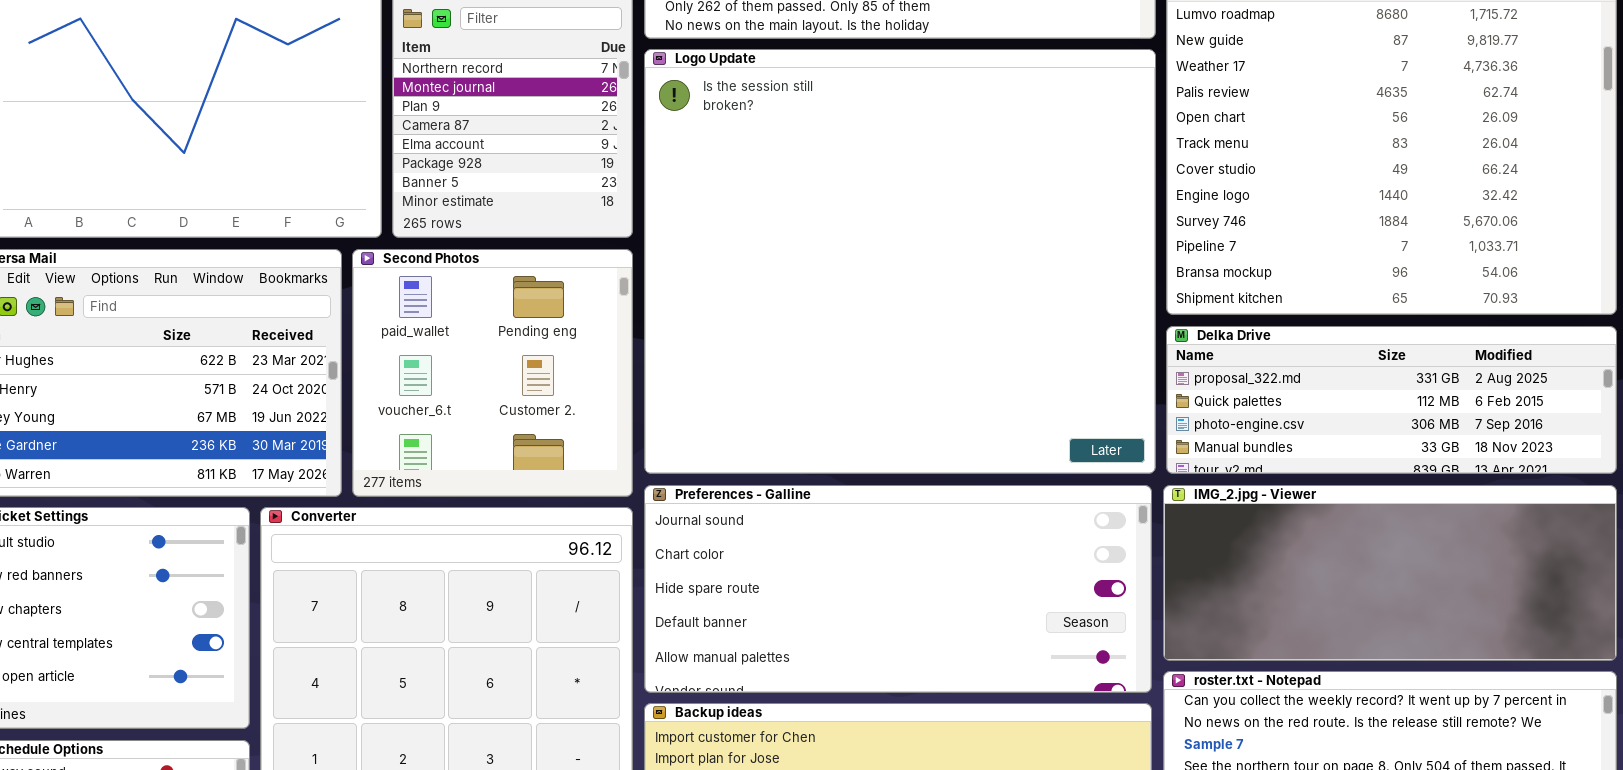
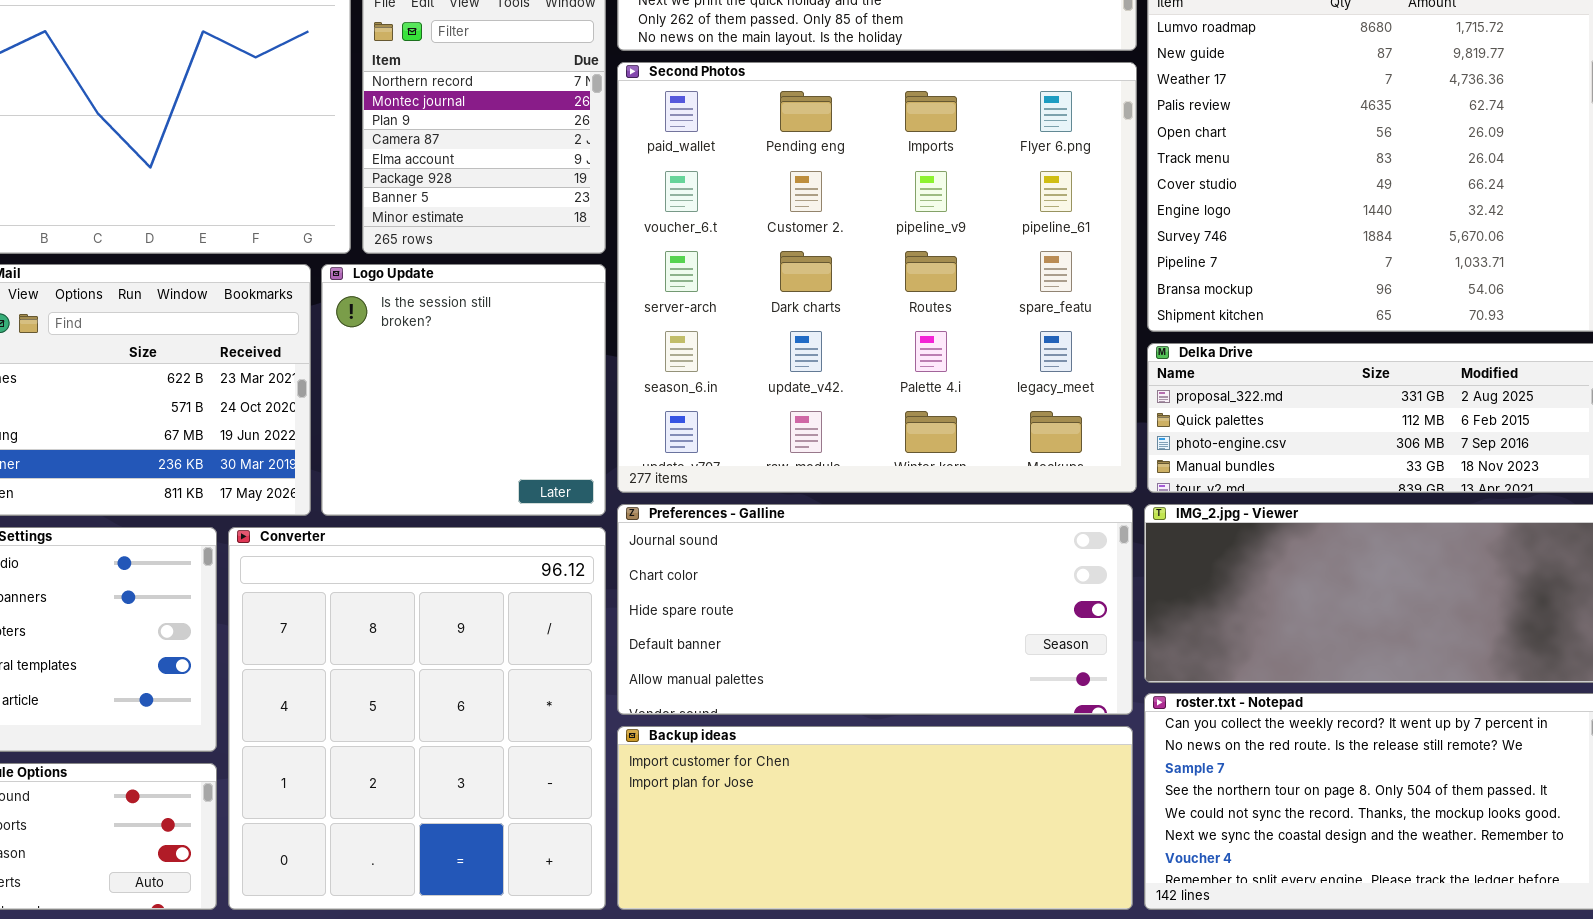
Logo Update: [644,49,1156,474] -> [321,264,606,516], moved, resized
Second Photos: [352,249,633,497] -> [617,62,1137,493], moved, resized

